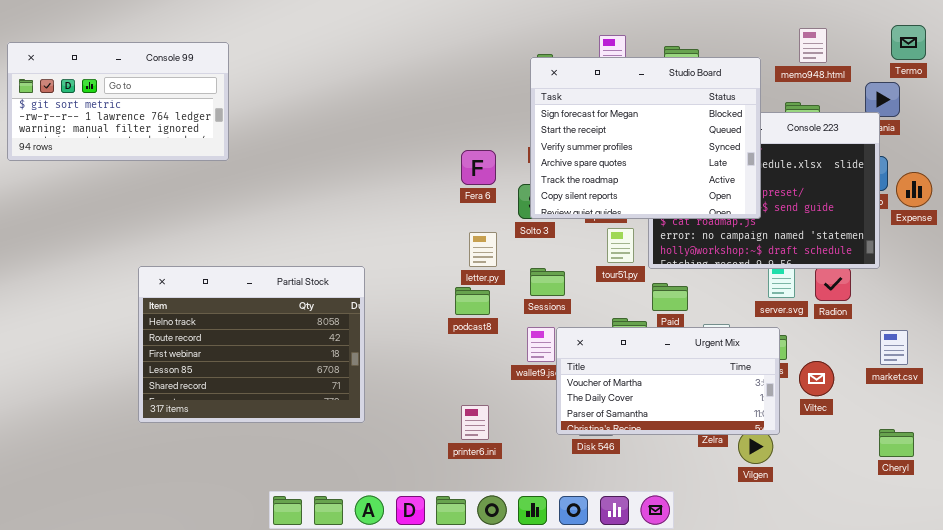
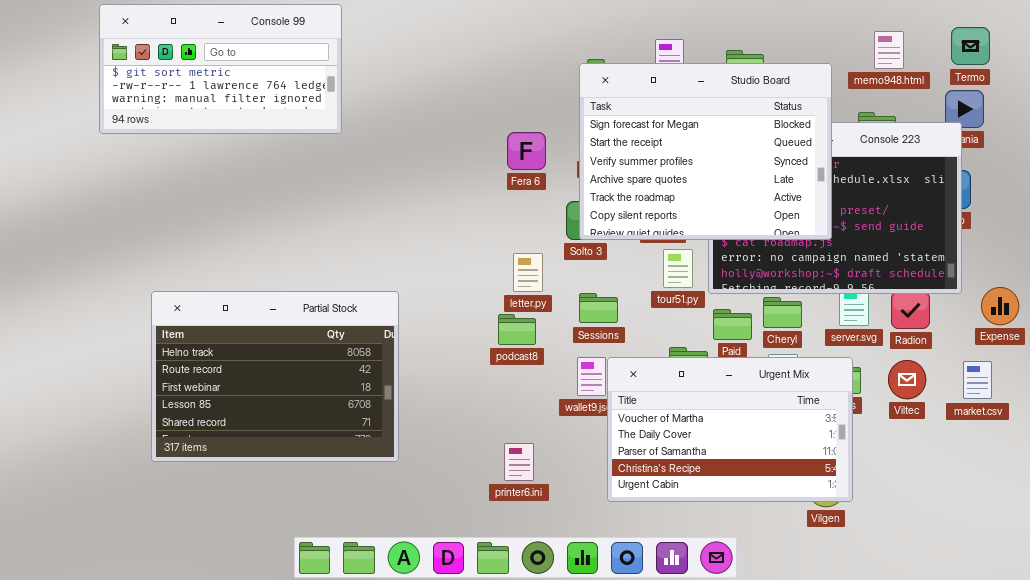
Termo: [891,25,926,60] -> [951,27,990,65], moved
Console 99: [7,42,229,161] -> [99,4,342,134], moved
Fera 6: [461,150,496,185] -> [507,132,546,170], moved
Expense: [896,172,932,207] -> [981,287,1019,325], moved
Urgent Mix: [556,327,780,435] -> [607,357,853,502], resized
Viltec: [799,361,834,396] -> [888,360,926,399], moved
Cheryl: [879,429,914,457] -> [763,297,802,328], moved

